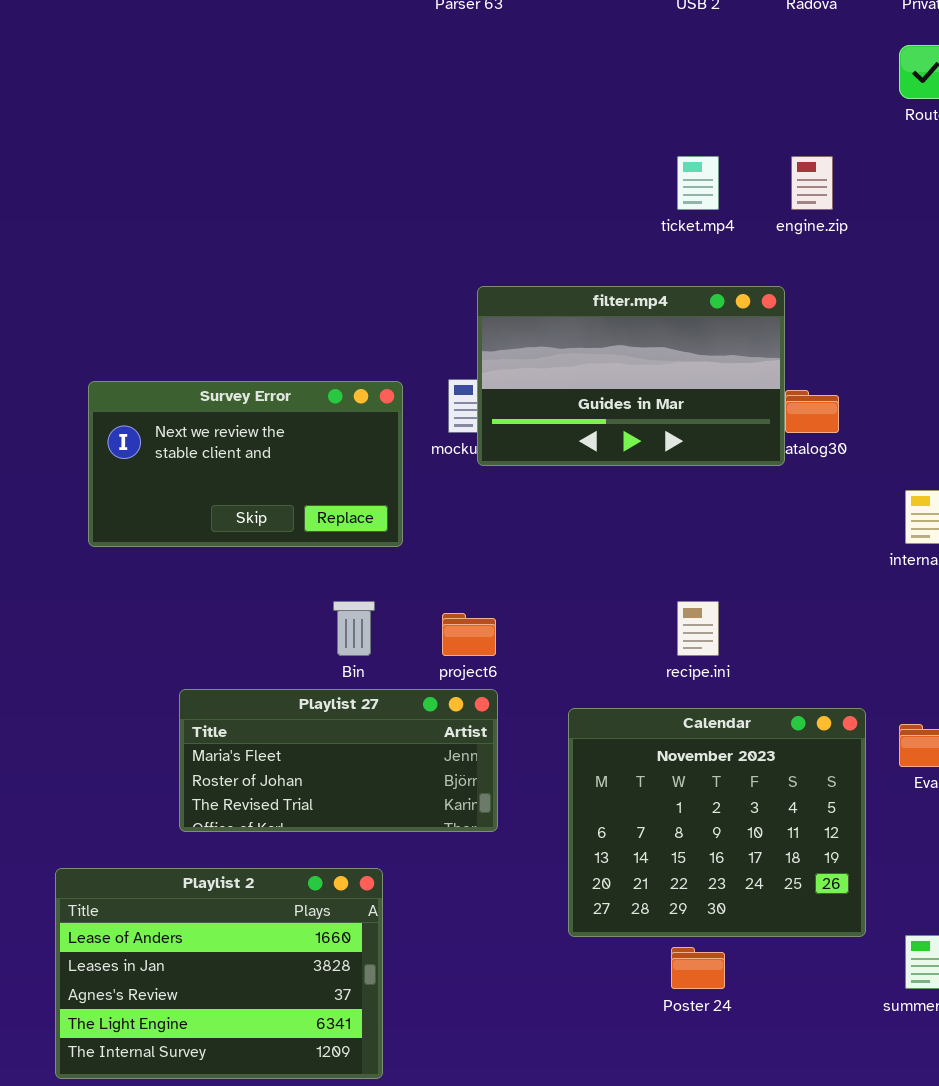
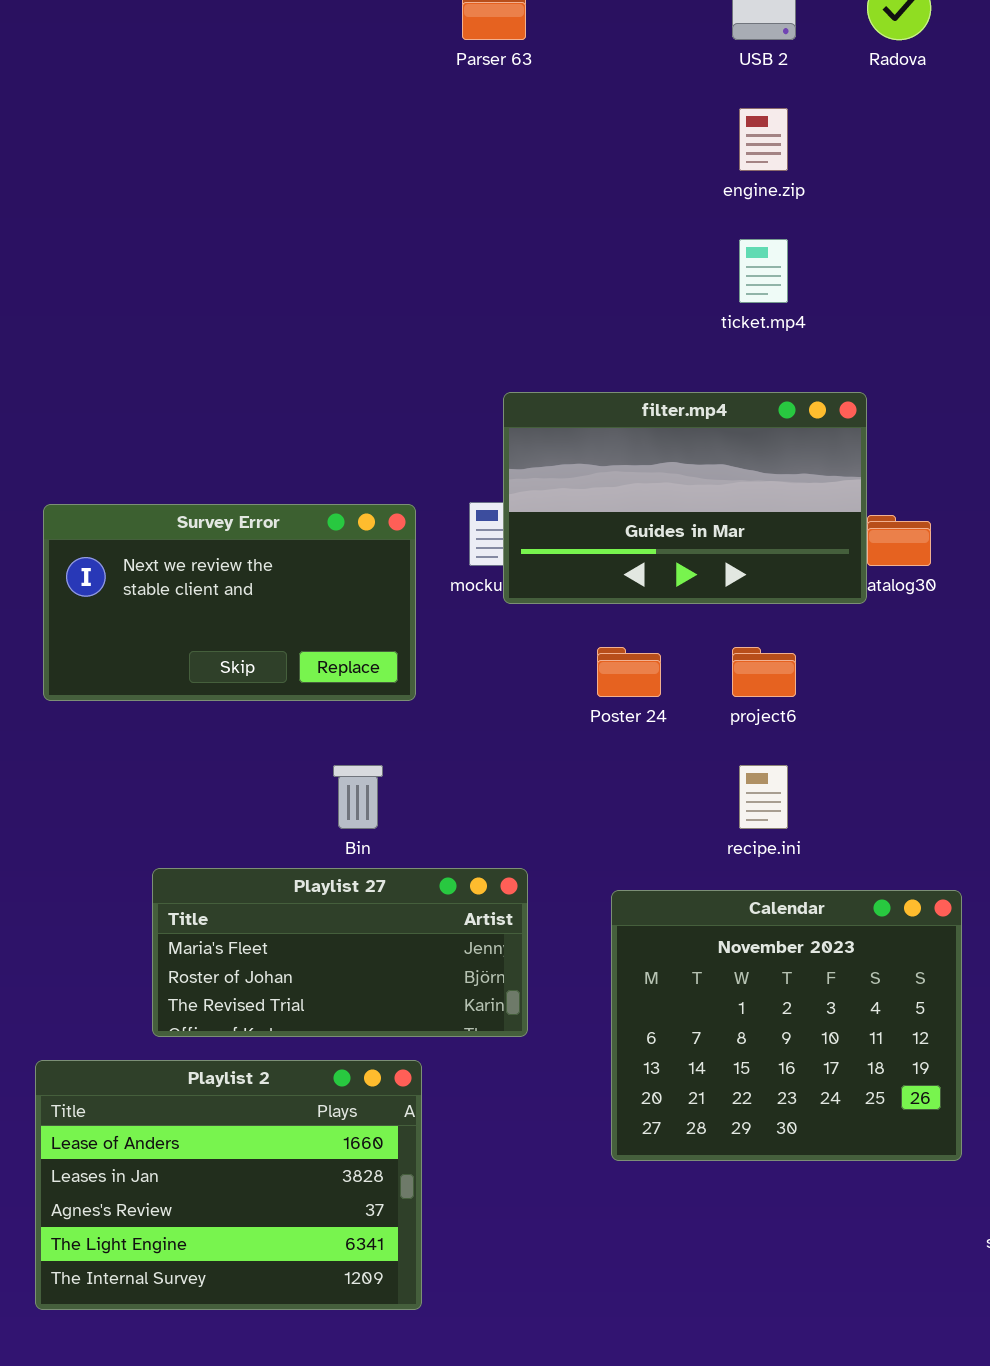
engine.zip: [791,156,833,210] -> [739,108,788,171], moved
project6: [442,613,496,656] -> [732,647,796,697], moved
Playlist 2: [55,868,383,1079] -> [35,1060,422,1310], moved
Poster 24: [671,947,725,989] -> [597,647,661,697], moved

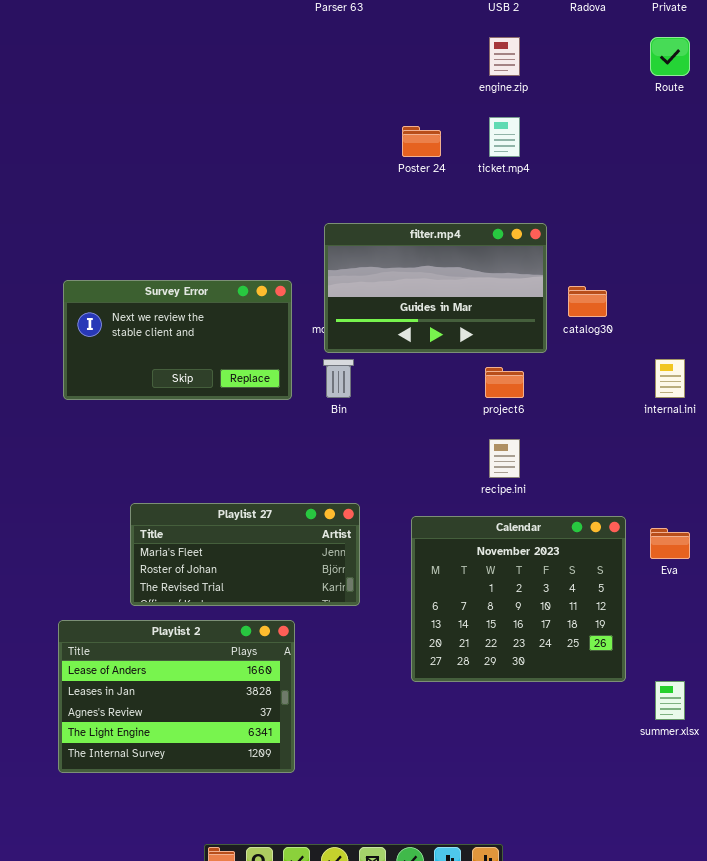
filter.mp4: [503,392,867,604] -> [324,223,547,353], moved
Poster 24: [597,647,661,697] -> [402,126,441,157], moved
Bin: [333,765,383,829] -> [323,359,354,398], moved

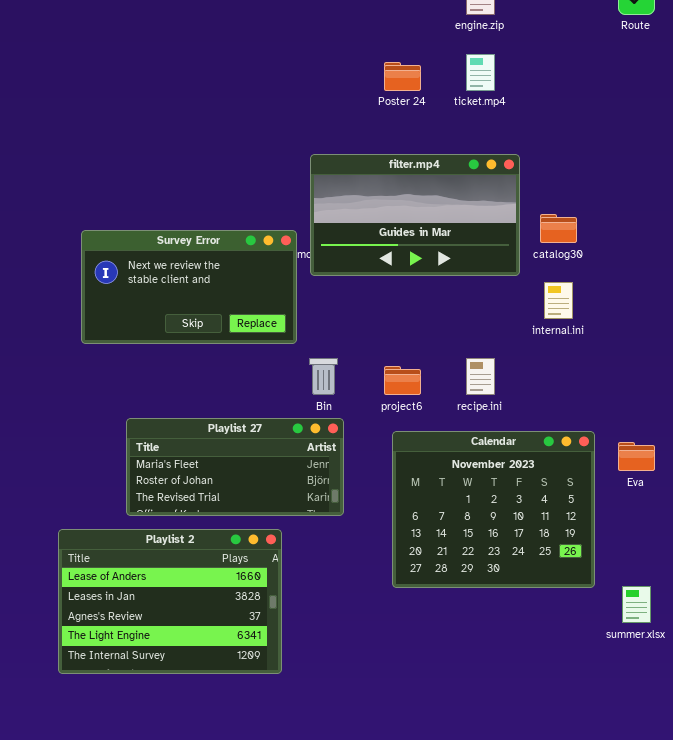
Survey Error: [63,280,292,400] -> [81,230,297,344], moved
Bin: [323,359,354,398] -> [309,358,338,395], moved
internal.ini: [655,359,685,398] -> [544,282,573,319], moved
project6: [485,367,524,398] -> [384,366,421,395], moved

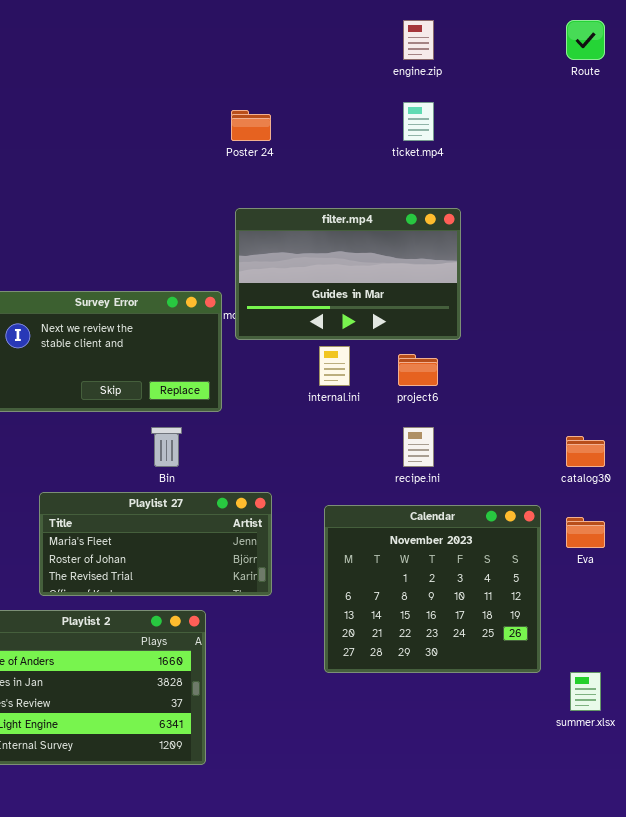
Poster 24: [384,62,421,91] -> [231,110,271,141], moved
catalog30: [540,214,577,243] -> [566,436,605,467], moved
internal.ini: [544,282,573,319] -> [319,346,350,386], moved
Bin: [309,358,338,395] -> [151,427,182,467], moved
project6: [384,366,421,395] -> [398,354,438,386], moved

